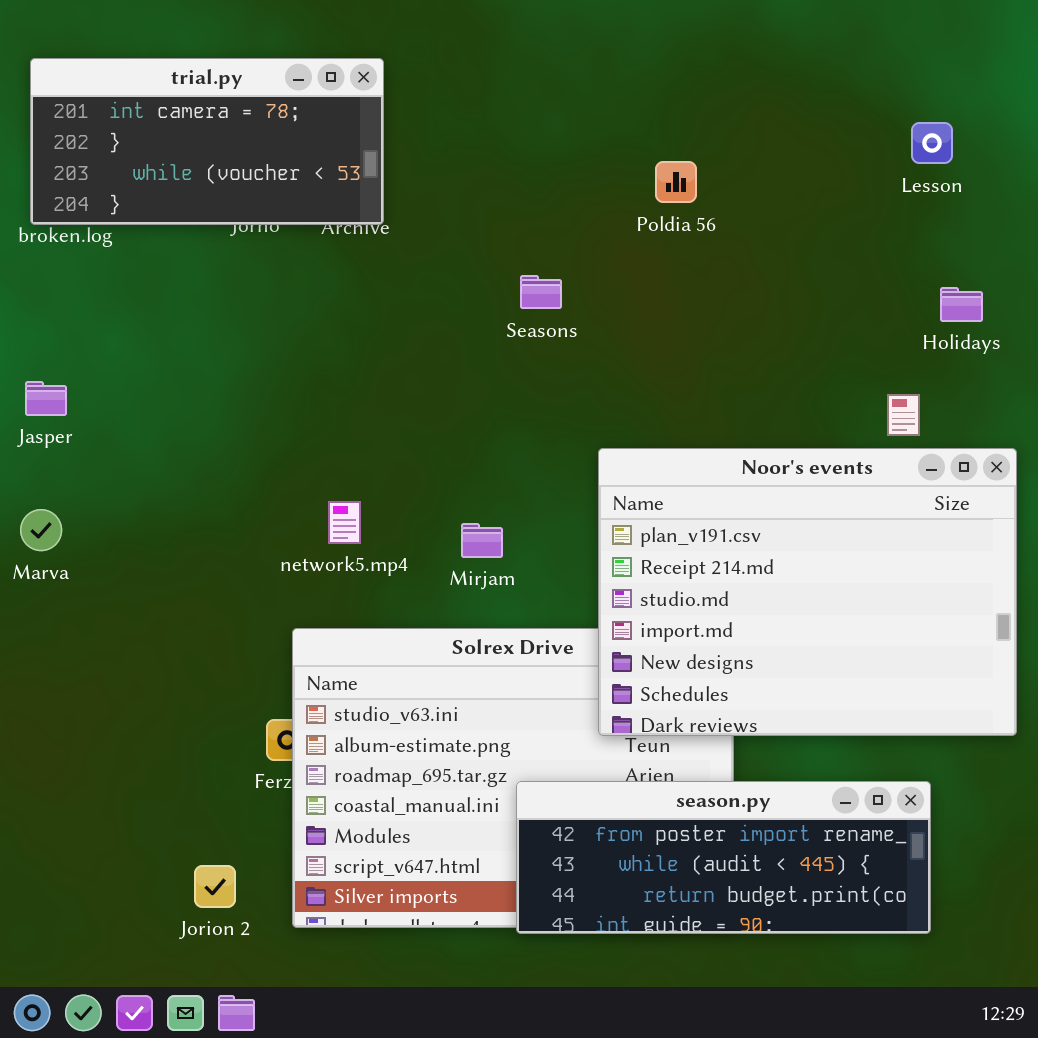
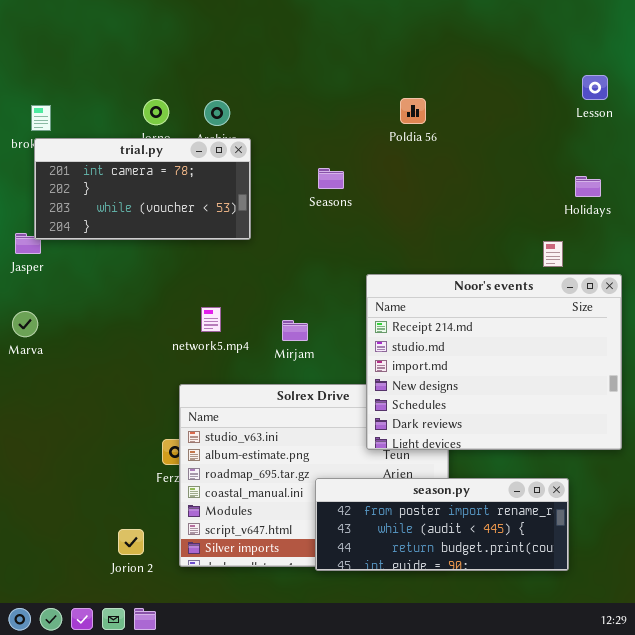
trial.py: [30,58,384,225] -> [34,138,251,240], moved
Lesson: [911,122,953,164] -> [582,75,608,100], moved
Noor's events: [598,448,1017,736] -> [366,274,622,450], scrolled down 1 row

